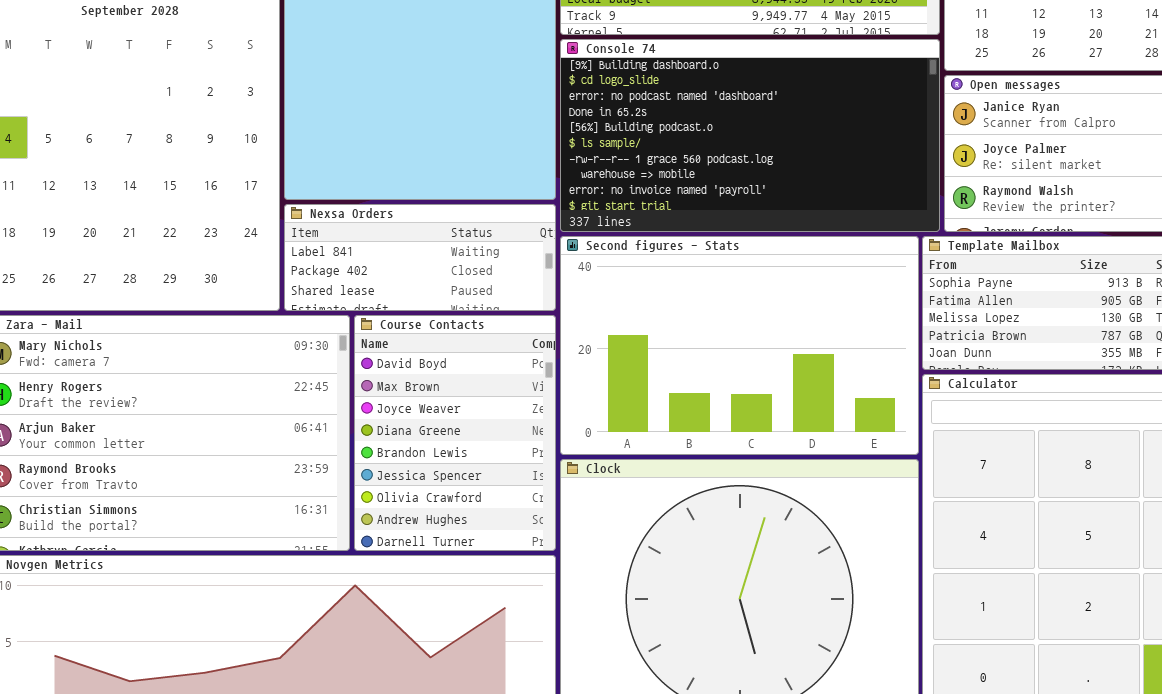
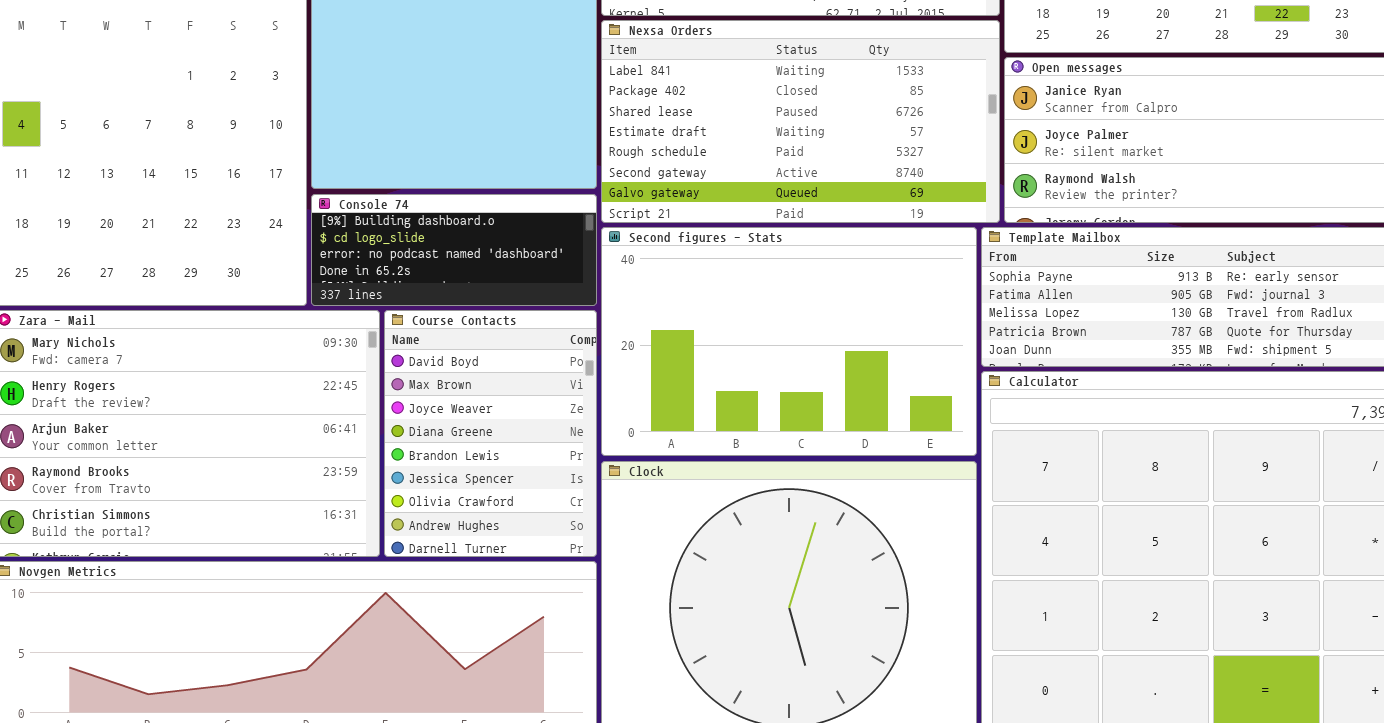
Console 74: [560,39,940,232] -> [311,194,597,306], moved, resized
Nexsa Orders: [284,204,556,311] -> [601,20,1000,223], moved, resized

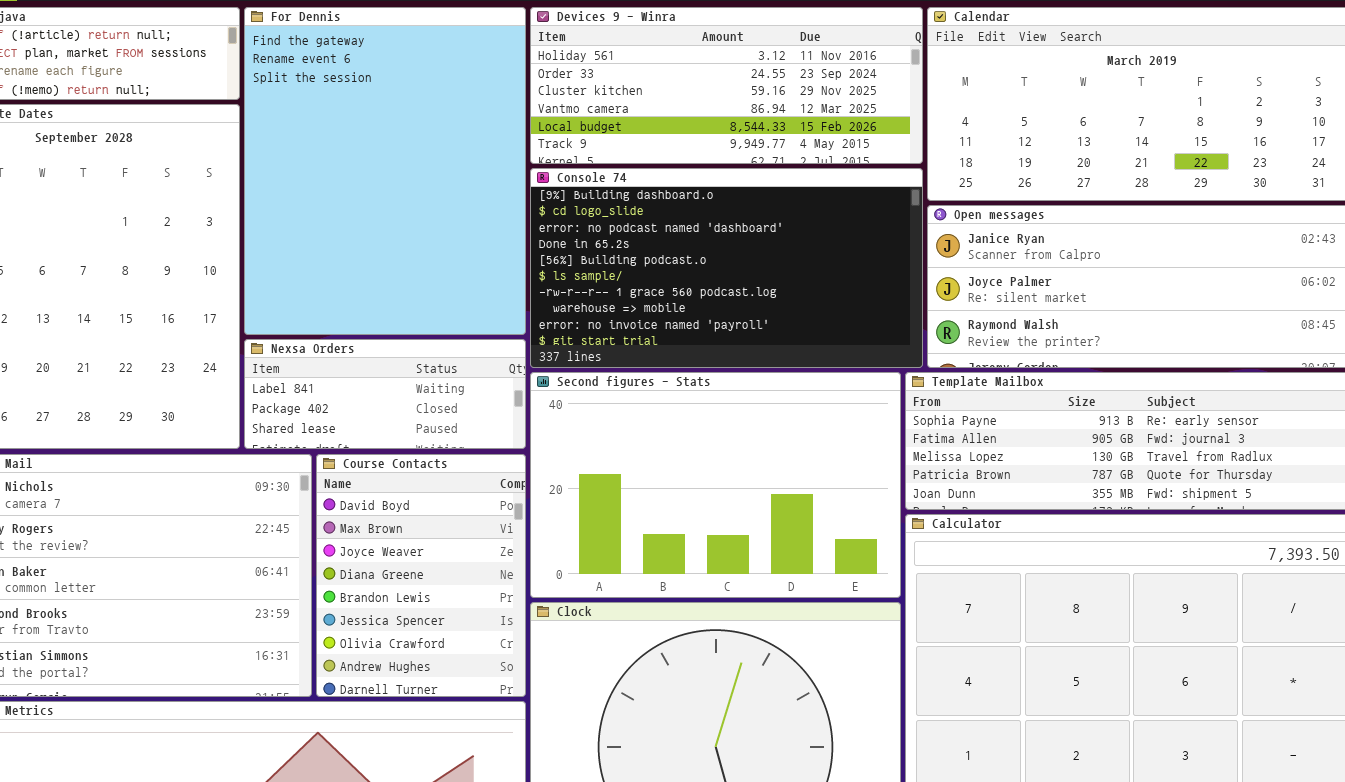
Nexsa Orders: [601,20,1000,223] -> [244,339,526,449], moved, resized
Console 74: [311,194,597,306] -> [530,168,923,368], moved, resized

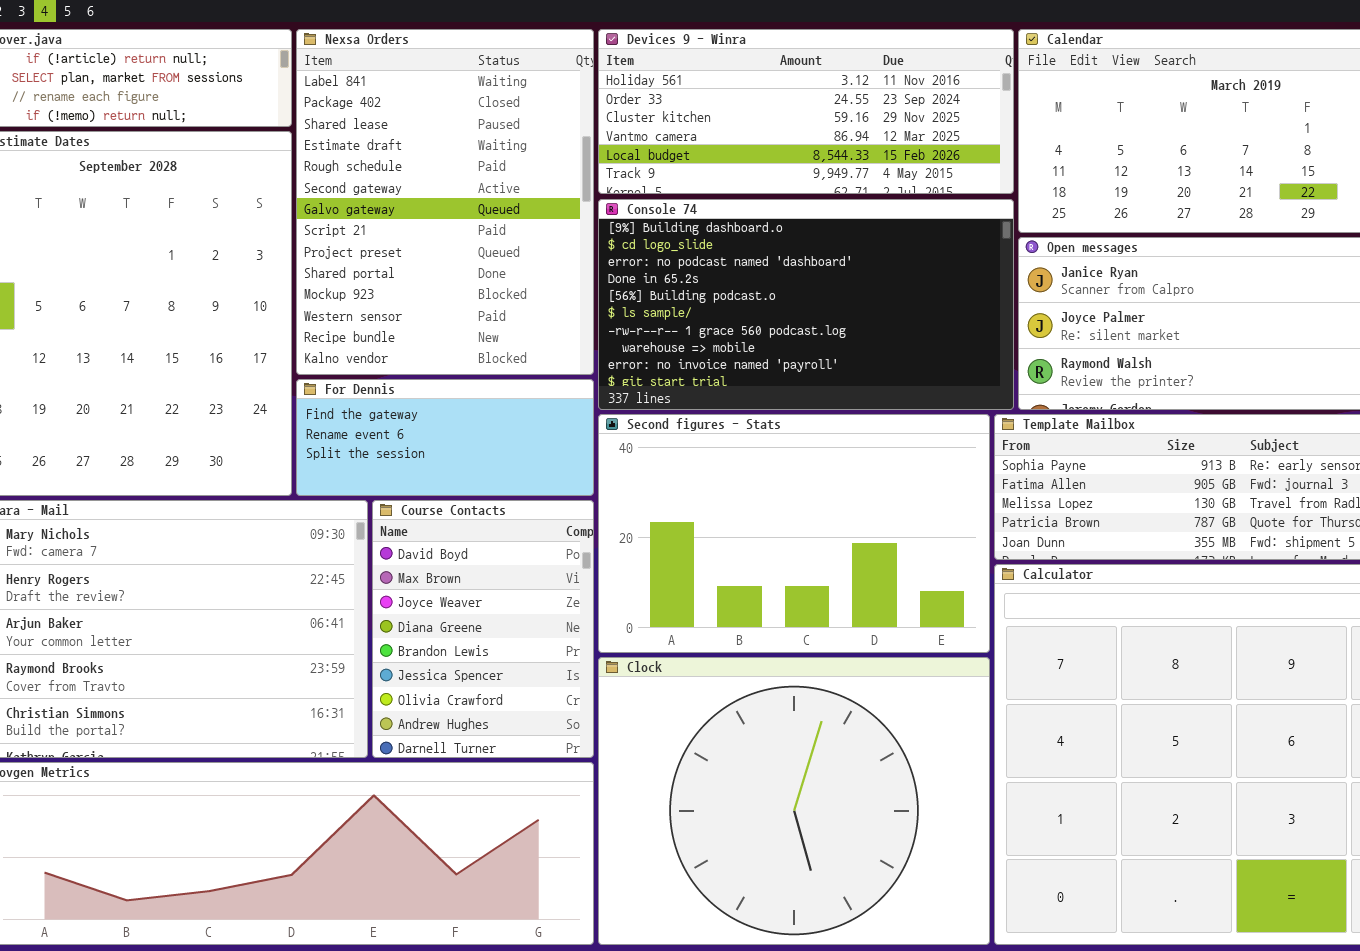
For Dennis: [244,7,526,335] -> [296,379,594,496], moved, resized
Nexsa Orders: [244,339,526,449] -> [296,29,594,375], moved, resized

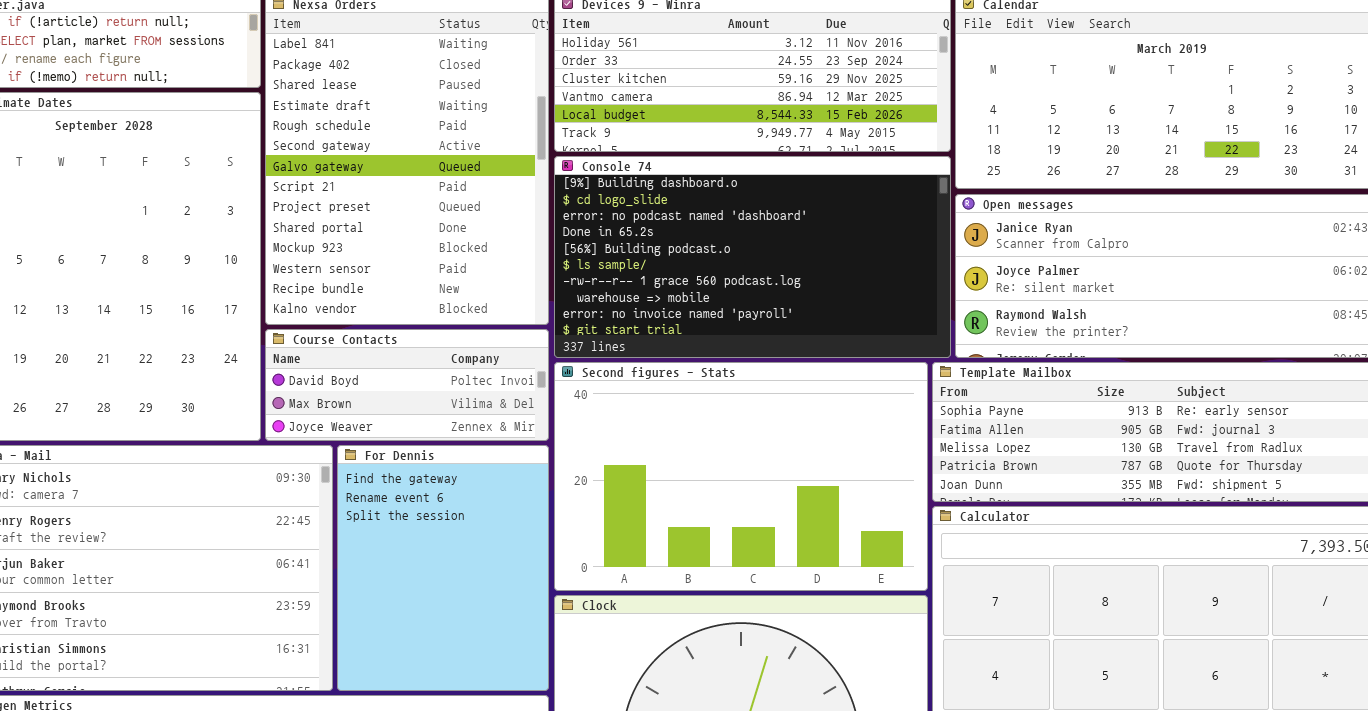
For Dennis: [296,379,594,496] -> [337,445,549,691], moved, resized
Course Contacts: [372,500,594,758] -> [265,329,549,441], moved, resized

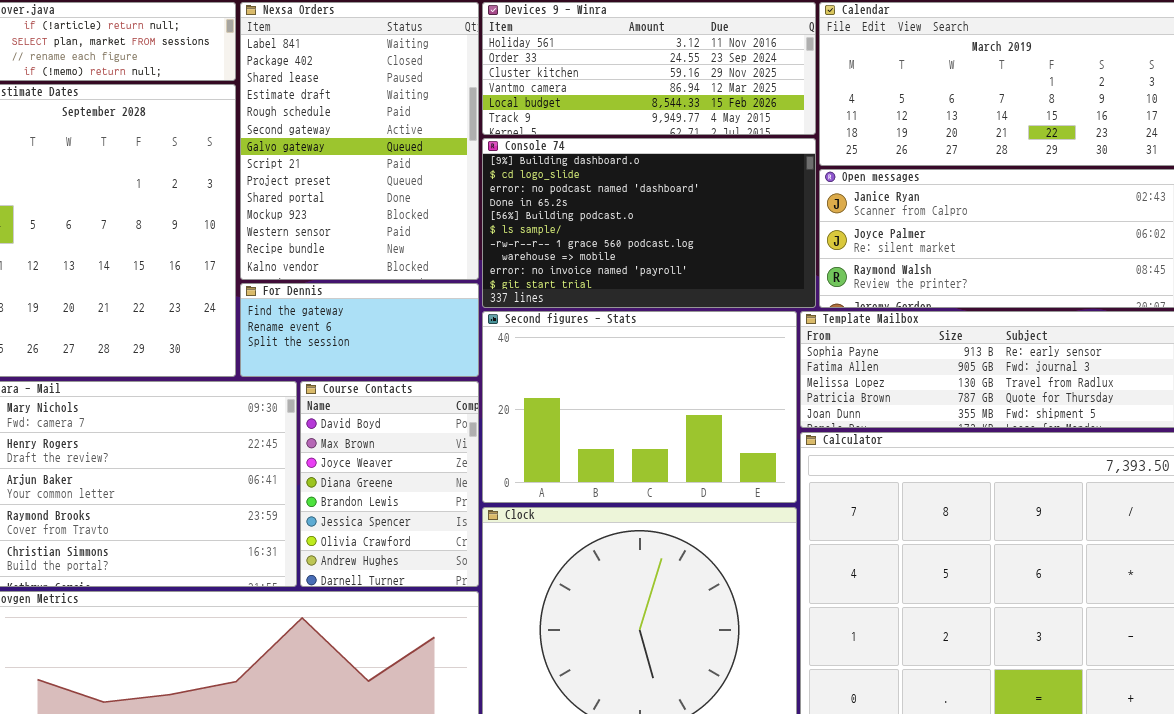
Course Contacts: [265,329,549,441] -> [300,381,479,587], moved, resized
For Dennis: [337,445,549,691] -> [240,283,479,377], moved, resized

